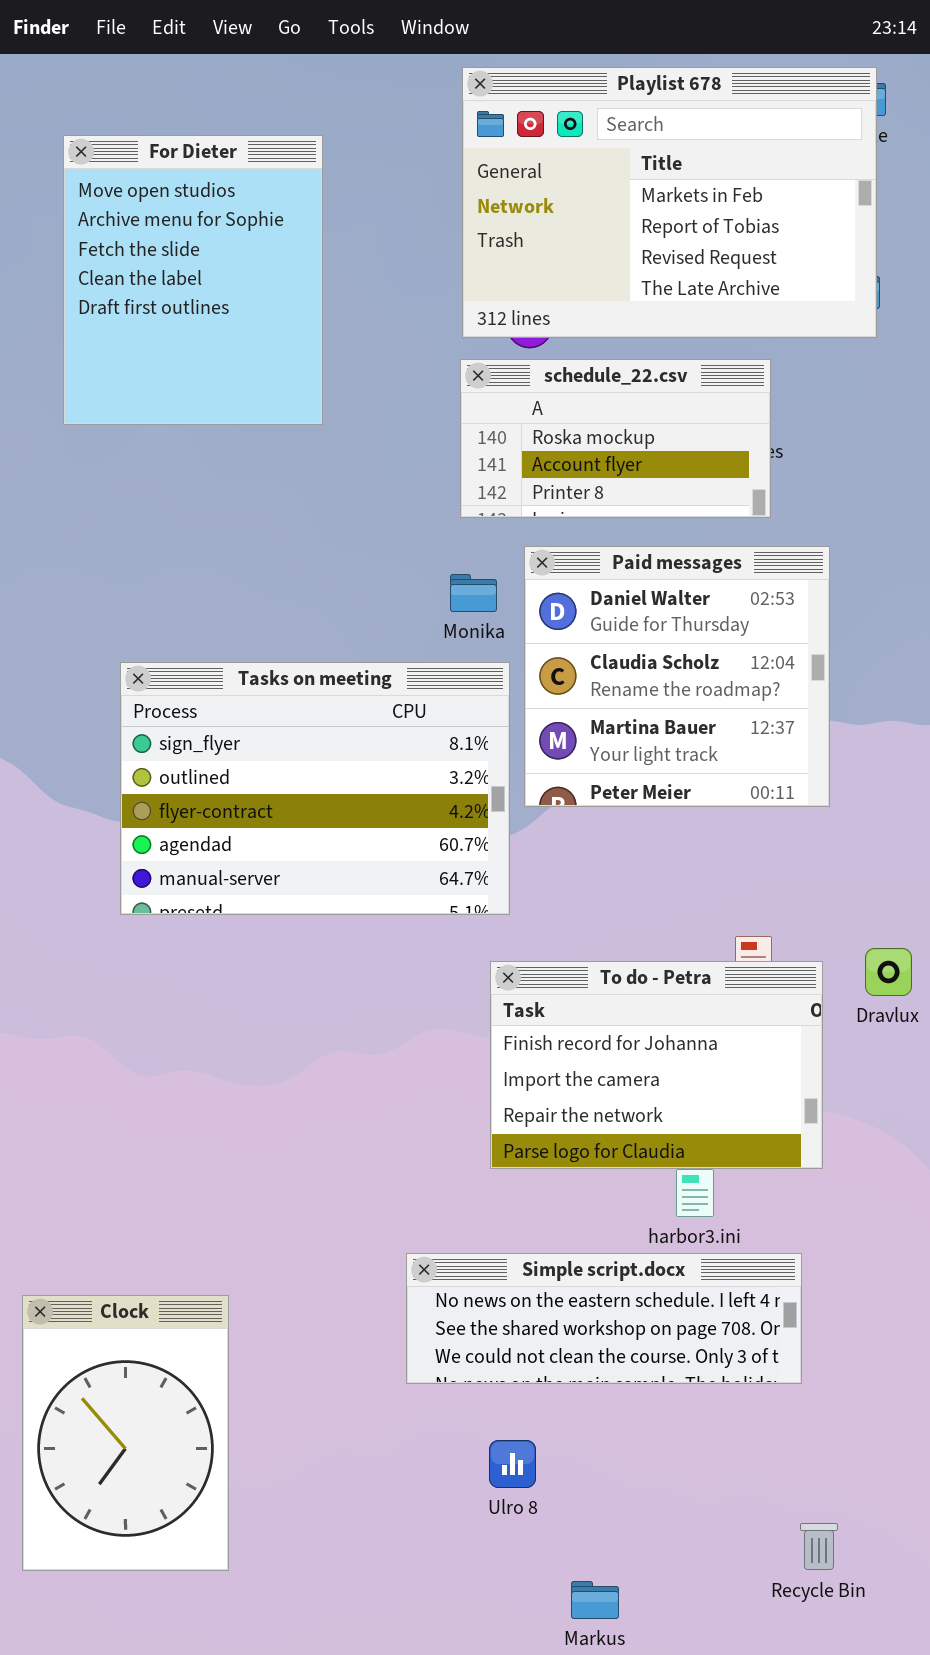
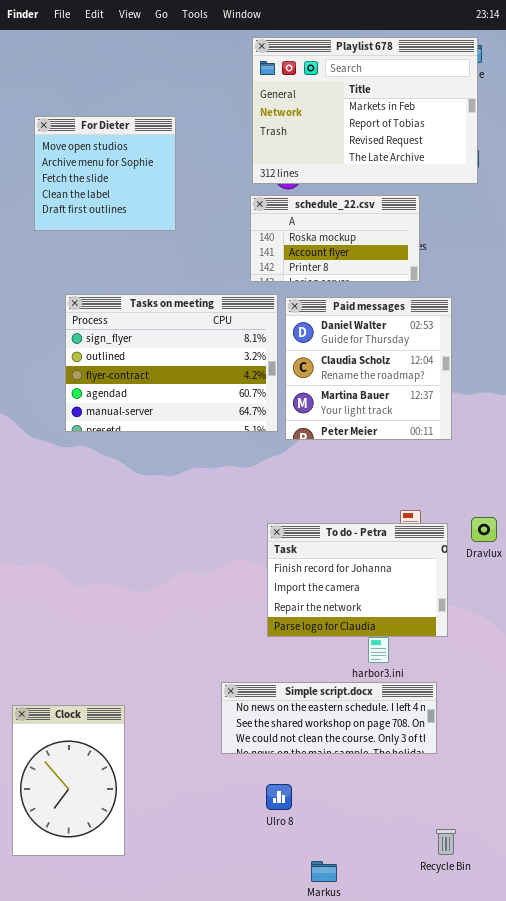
For Dieter: [63,135,323,425] -> [34,116,176,231], resized
Tasks on meeting: [120,662,510,915] -> [65,294,278,432], moved

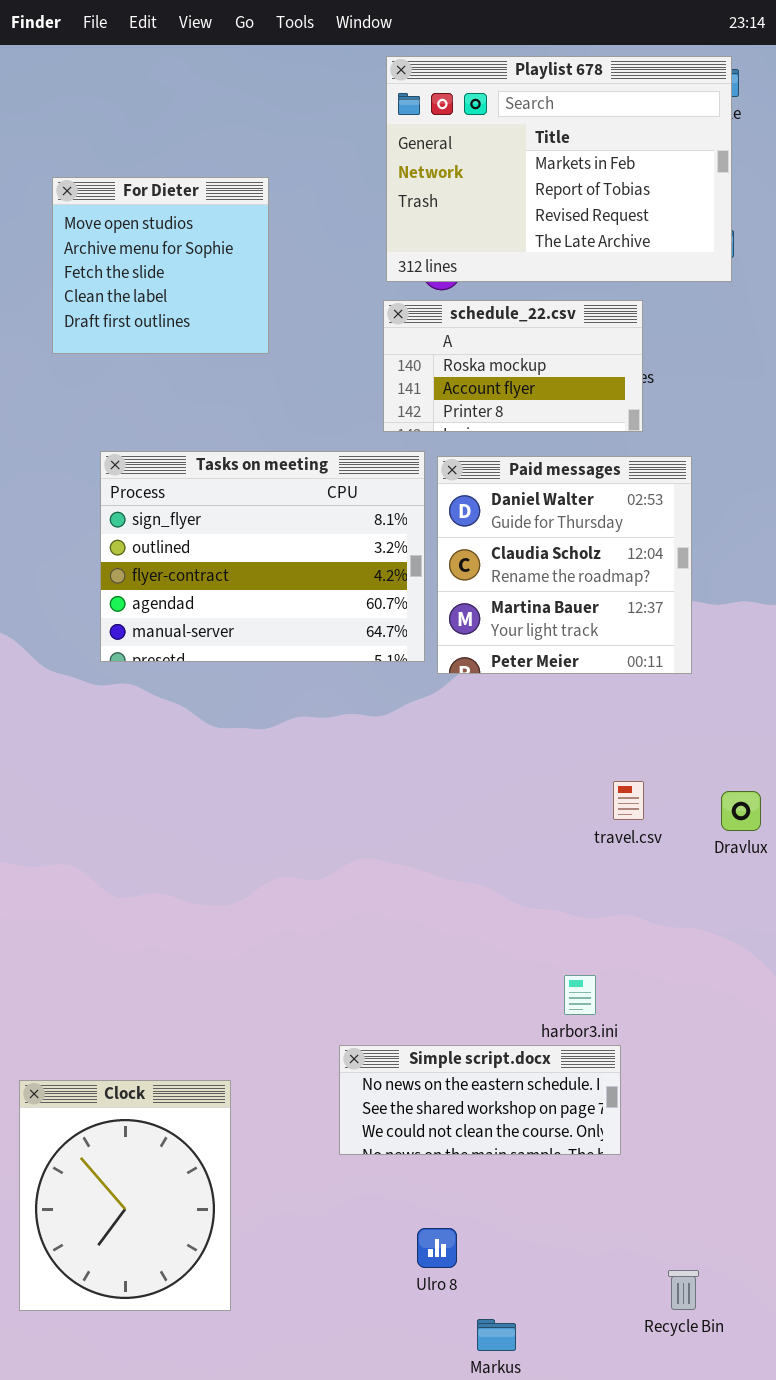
To do - Petra: [267,523,448,637] -> none, closed
Simple script.docx: [221,682,437,754] -> [339,1045,621,1155], resized
Clock: [12,705,125,856] -> [19,1080,231,1311], resized
Ulro 8: [266,784,292,810] -> [417,1228,457,1268], moved

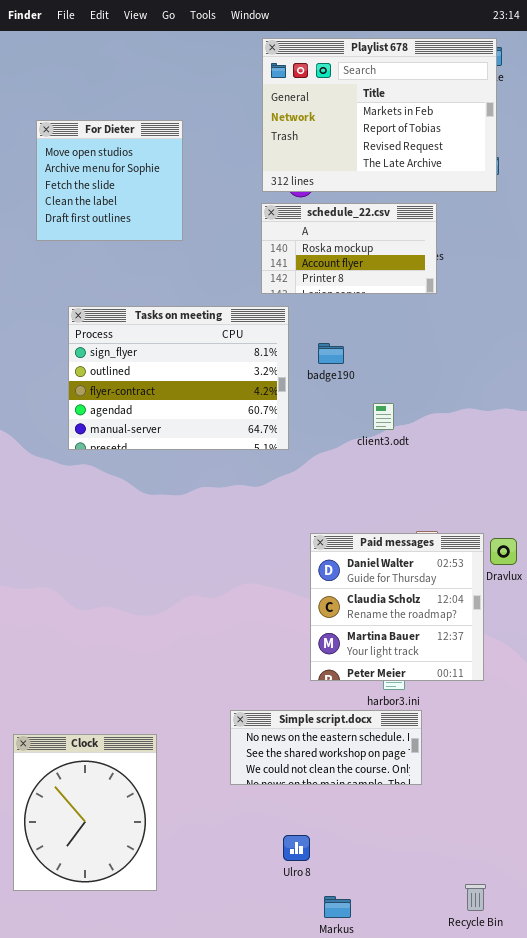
Paid messages: [437,456,692,674] -> [310,533,484,681], moved
Recycle Bin: [668,1270,699,1310] -> [465,884,486,911], moved

